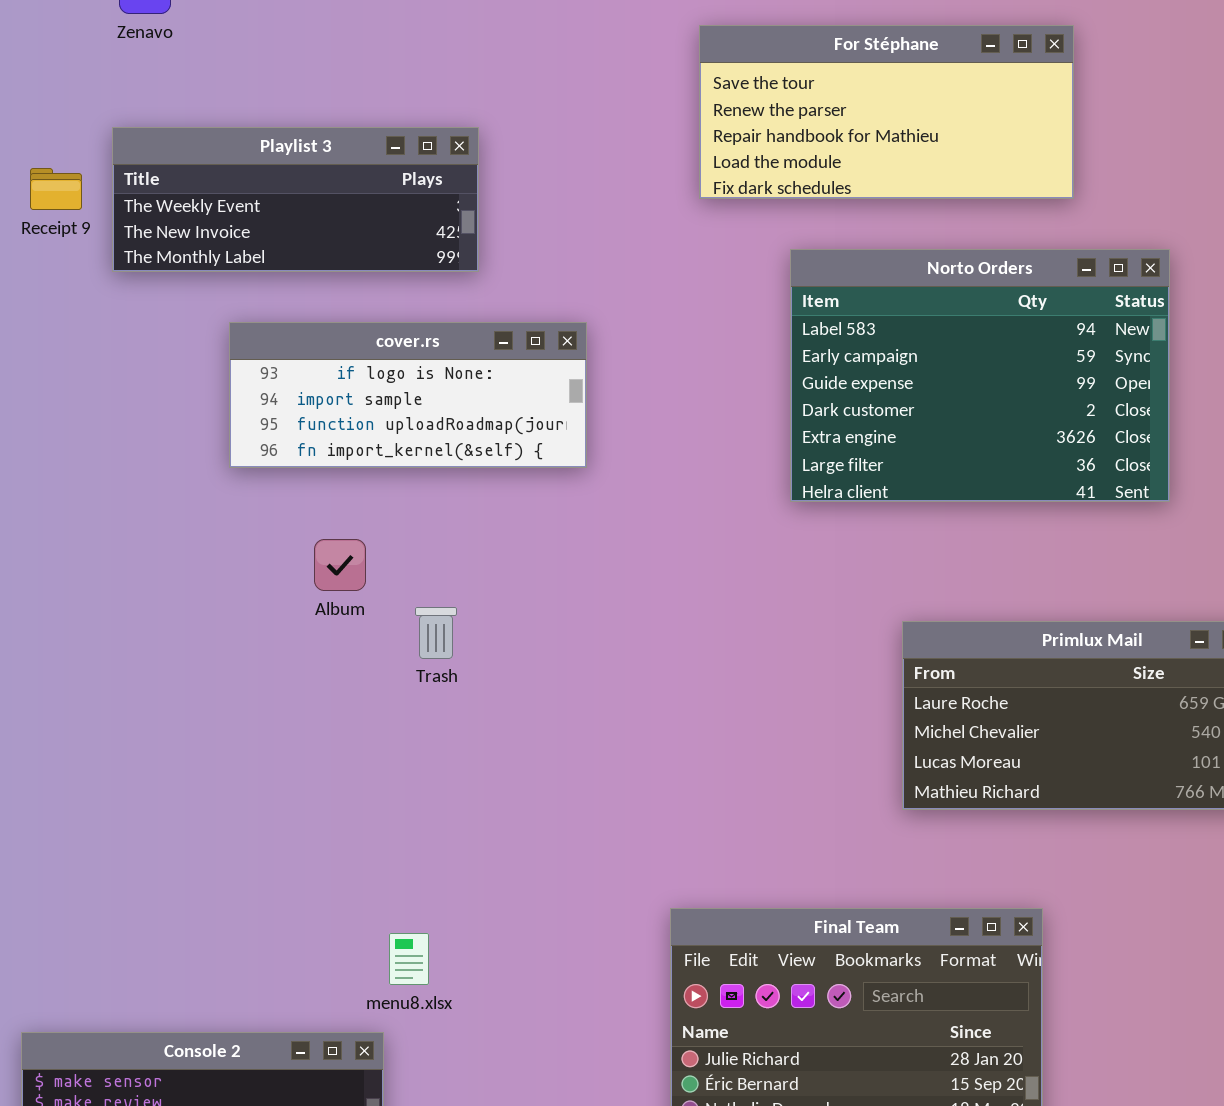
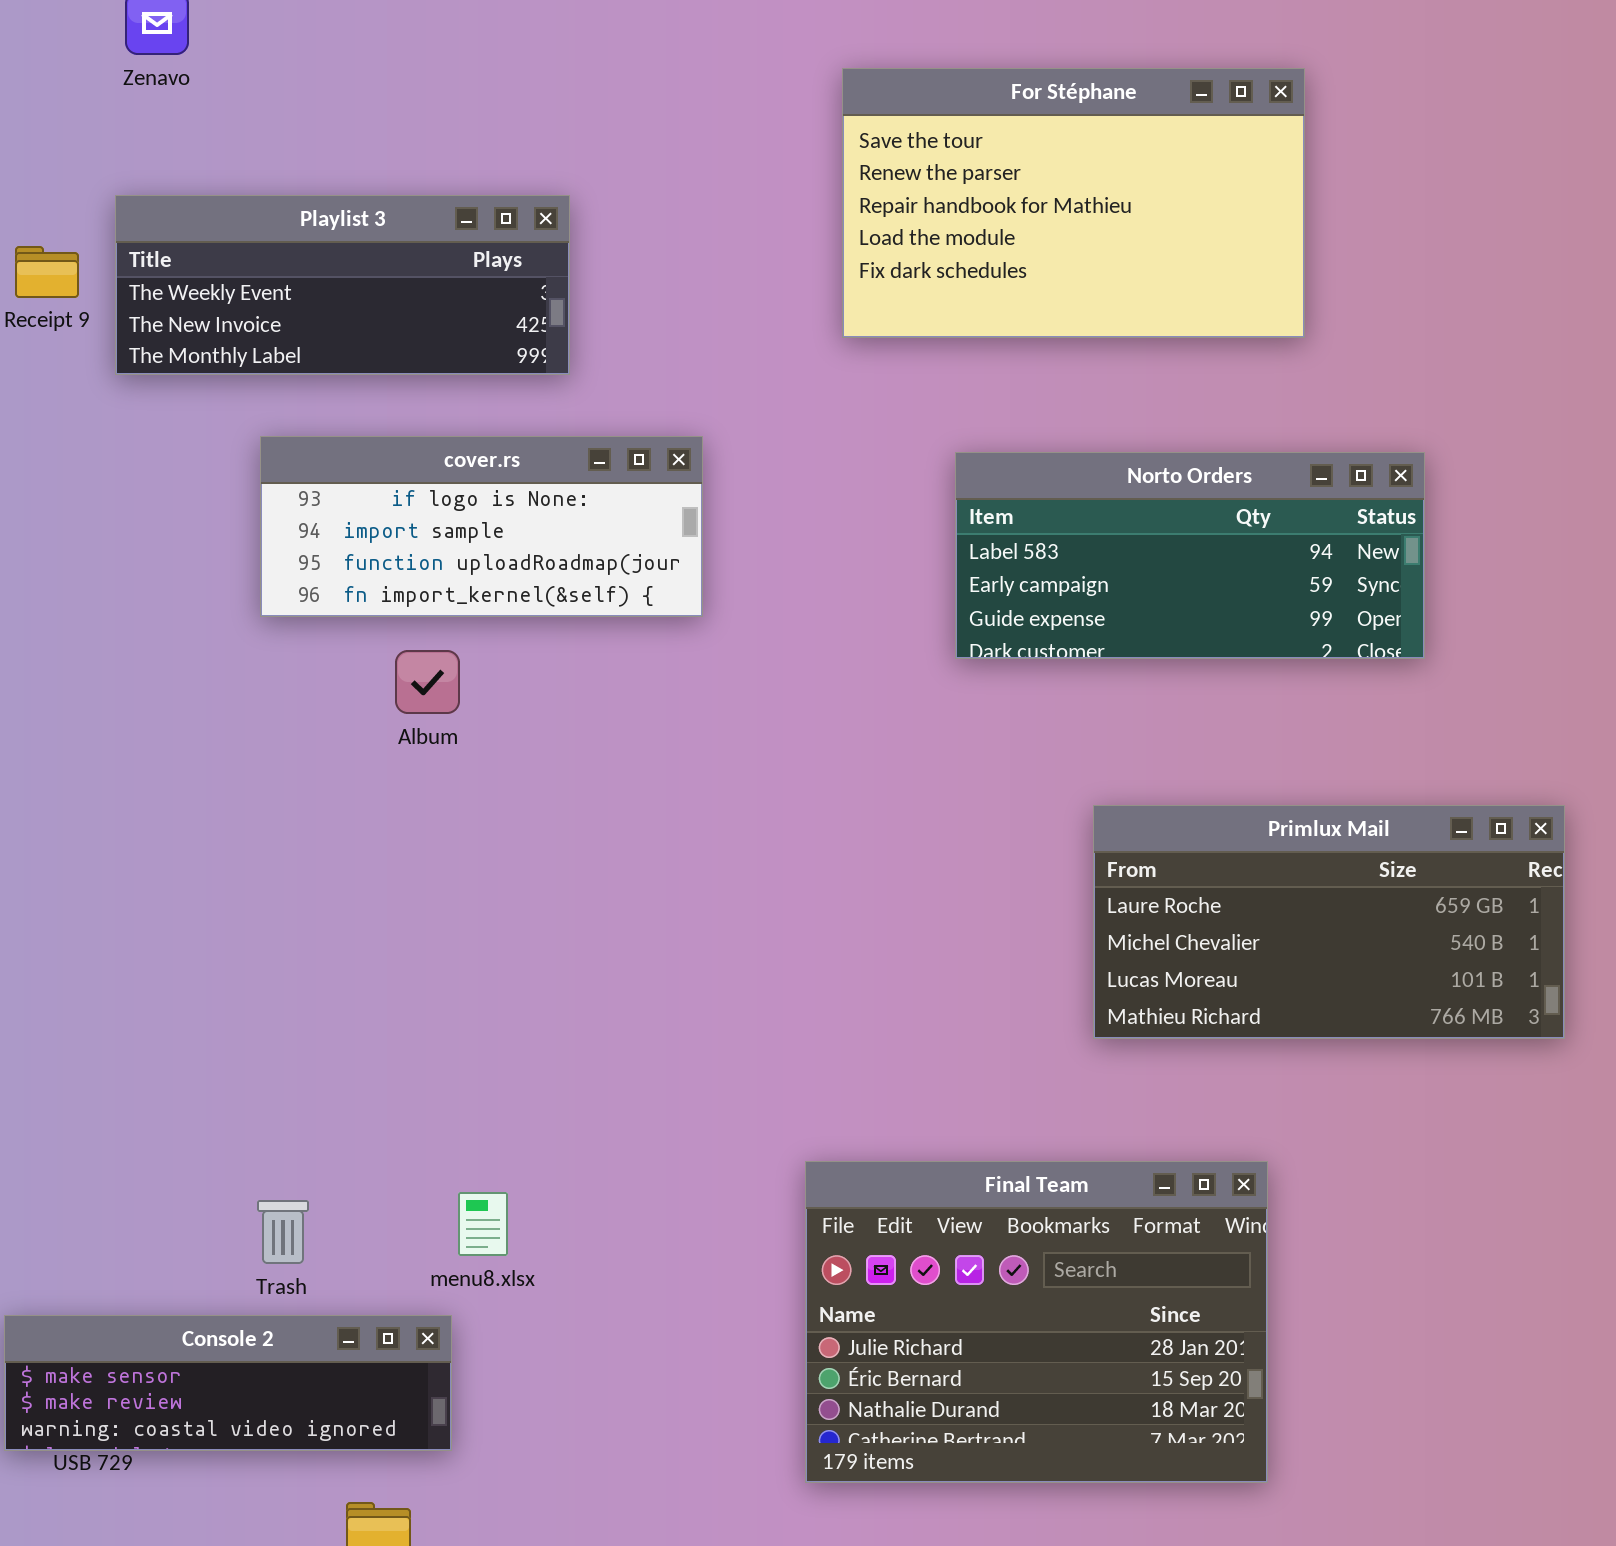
For Stéphane: [699,25,1074,199] -> [842,68,1305,338], resized
Norto Orders: [790,249,1170,502] -> [955,452,1425,659], resized
Album: [314,539,366,591] -> [395,650,460,714], moved
Trash: [415,607,457,659] -> [257,1200,309,1264], moved

